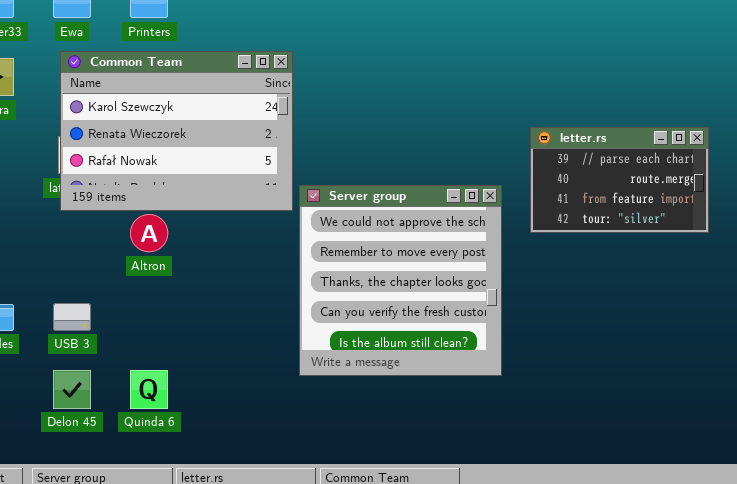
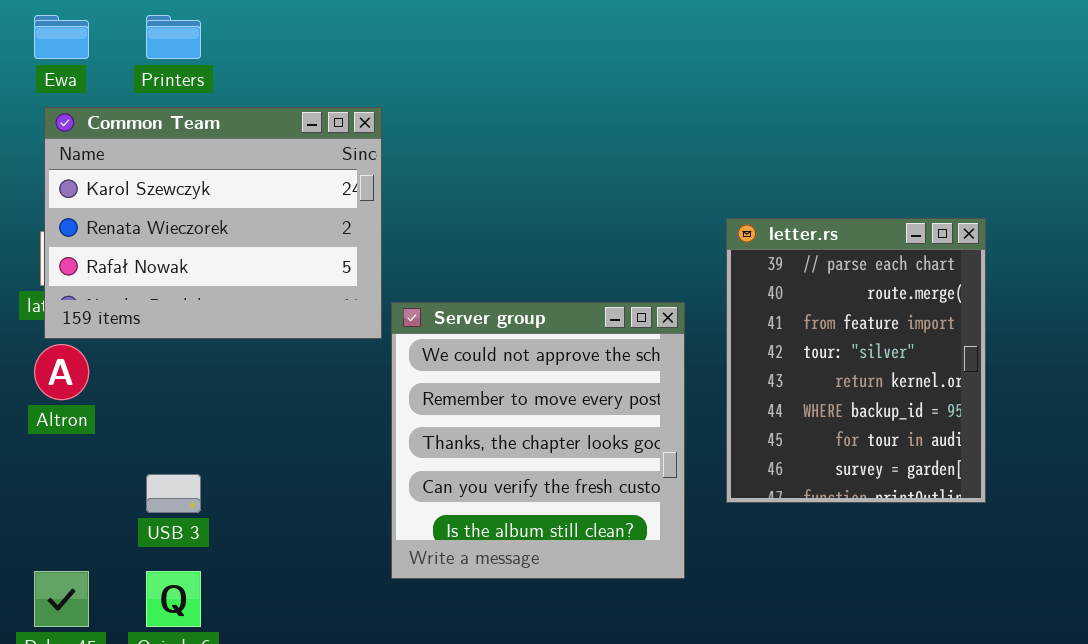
letter.rs: [530,127,709,233] -> [726,218,986,503], resized
Altron: [130,214,168,252] -> [34,344,89,400], moved
USB 3: [53,303,91,331] -> [146,474,201,513], moved

